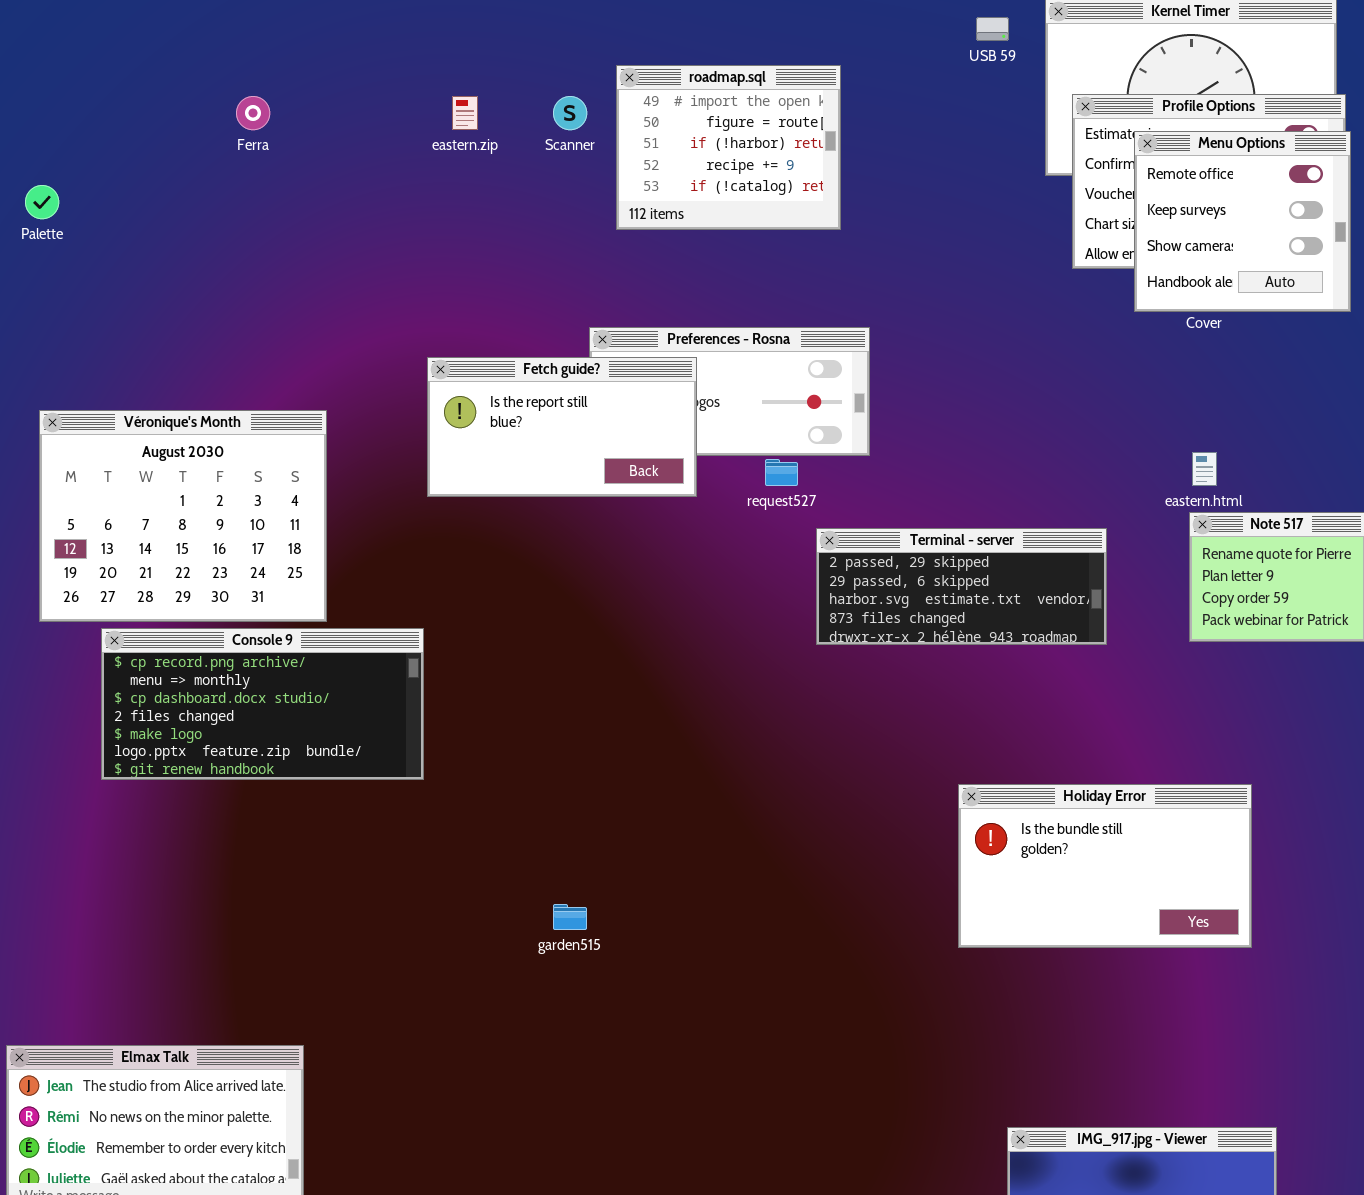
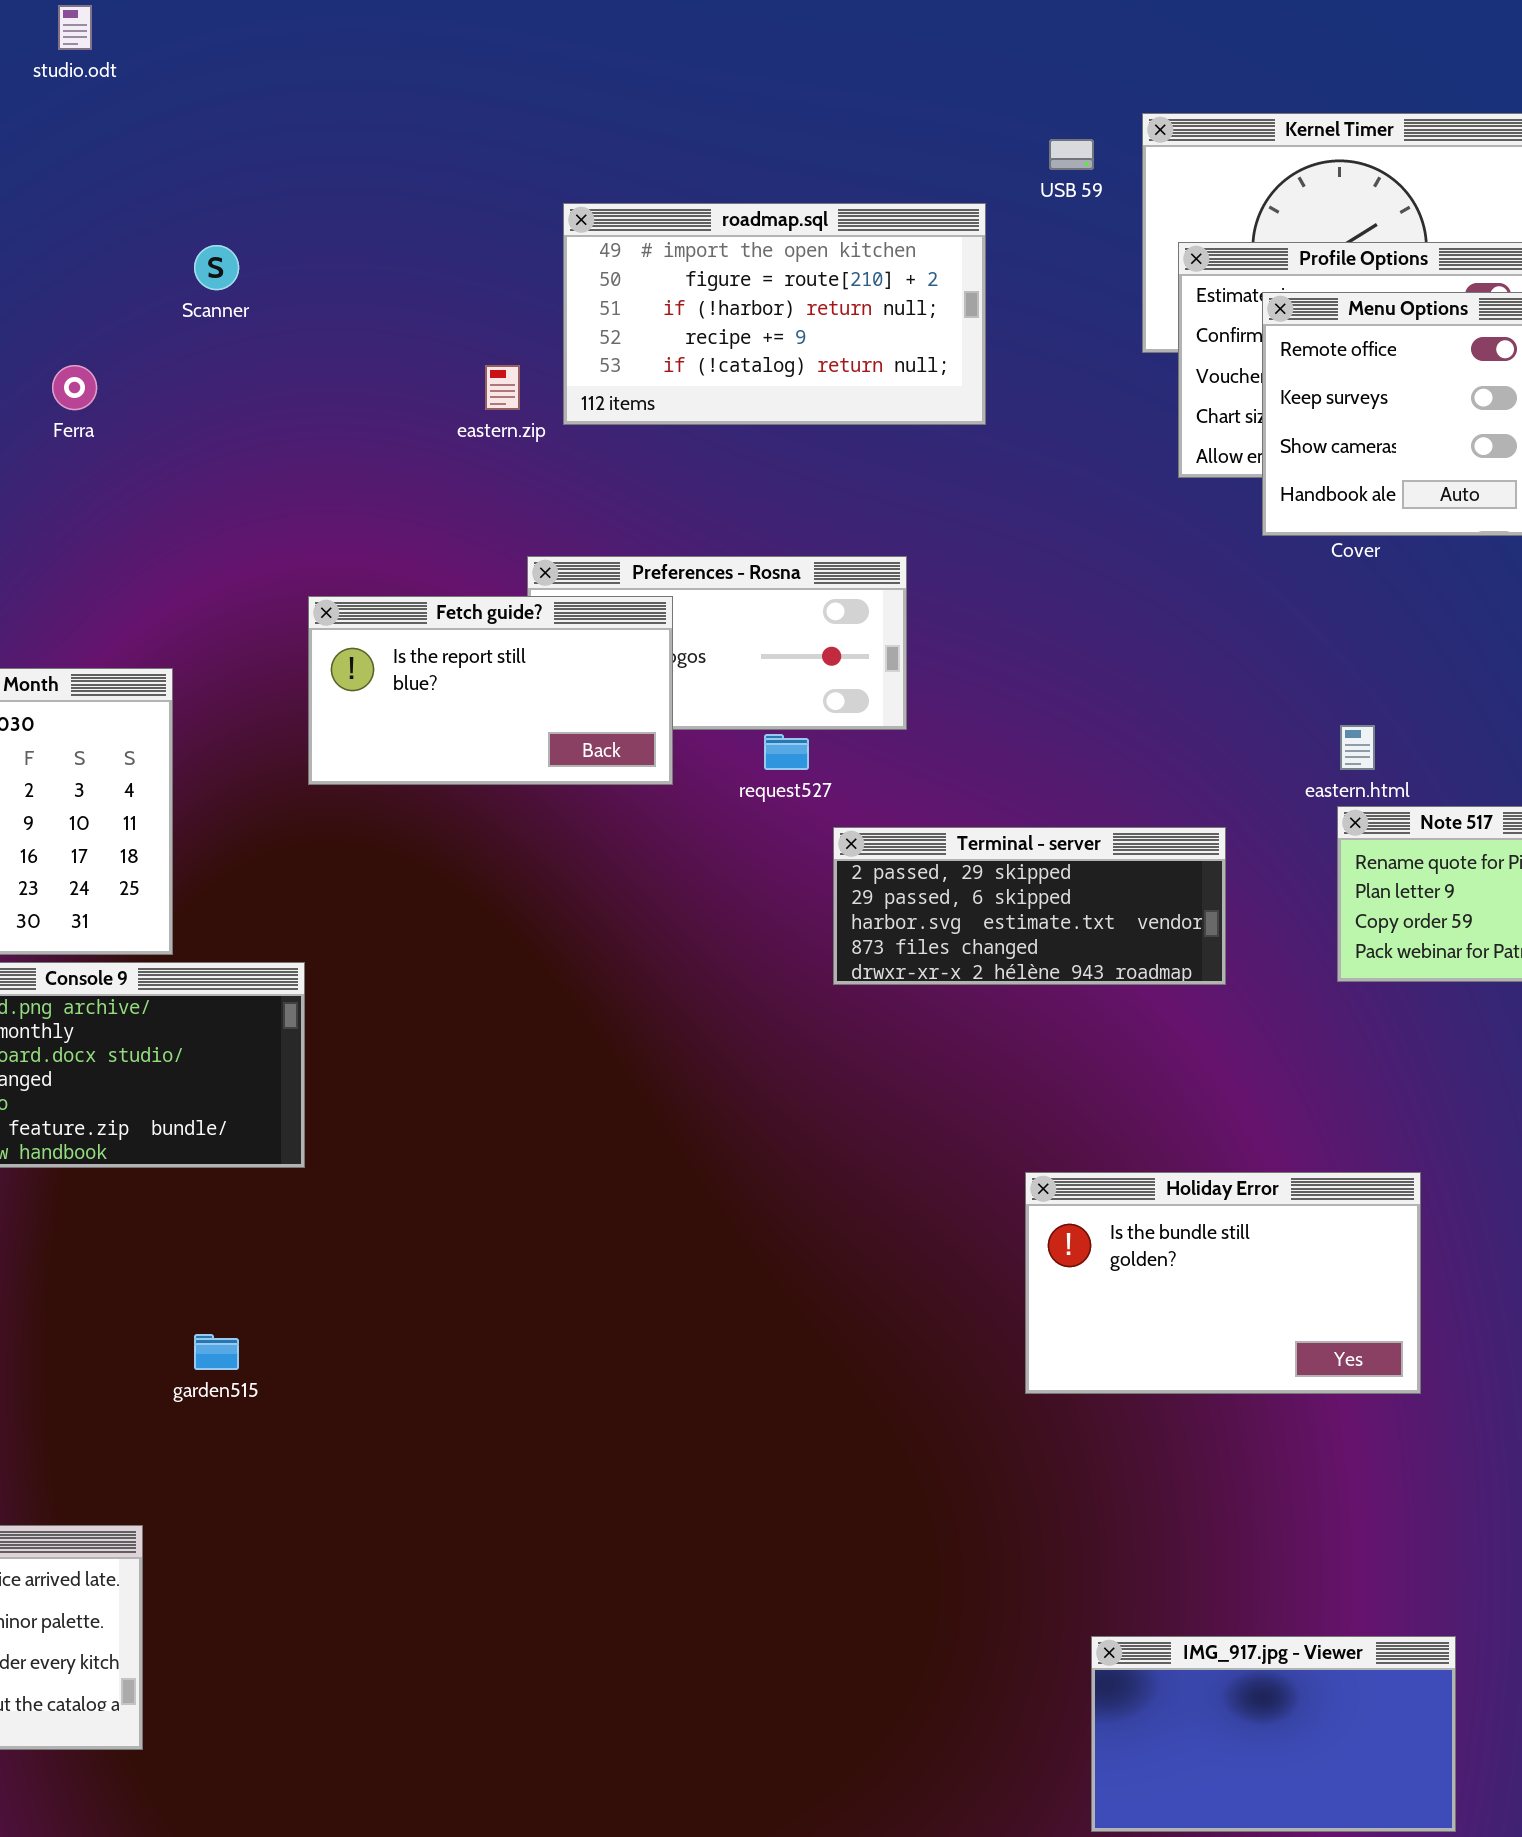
roadmap.sql: [616,65,841,230] -> [563,203,986,425], resized
Ferra: [236,96,270,130] -> [52,365,97,410], moved
eastern.zip: [452,96,478,130] -> [485,365,520,410], moved
Scanner: [553,96,587,130] -> [194,245,239,290], moved
garden515: [553,904,587,930] -> [194,1334,239,1370], moved

